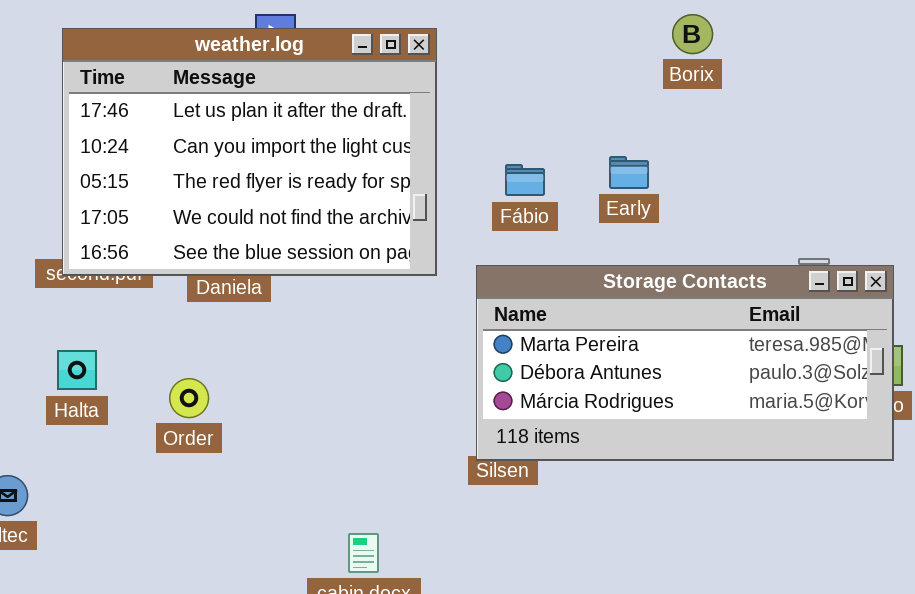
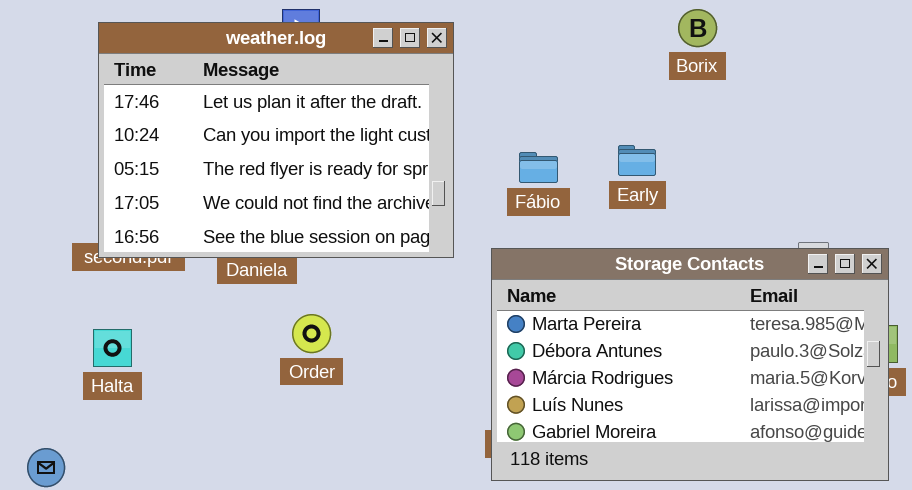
Storage Contacts: [476,265,894,461] -> [491,248,889,481], resized
Order: [169,378,209,418] -> [292,314,331,353], moved

